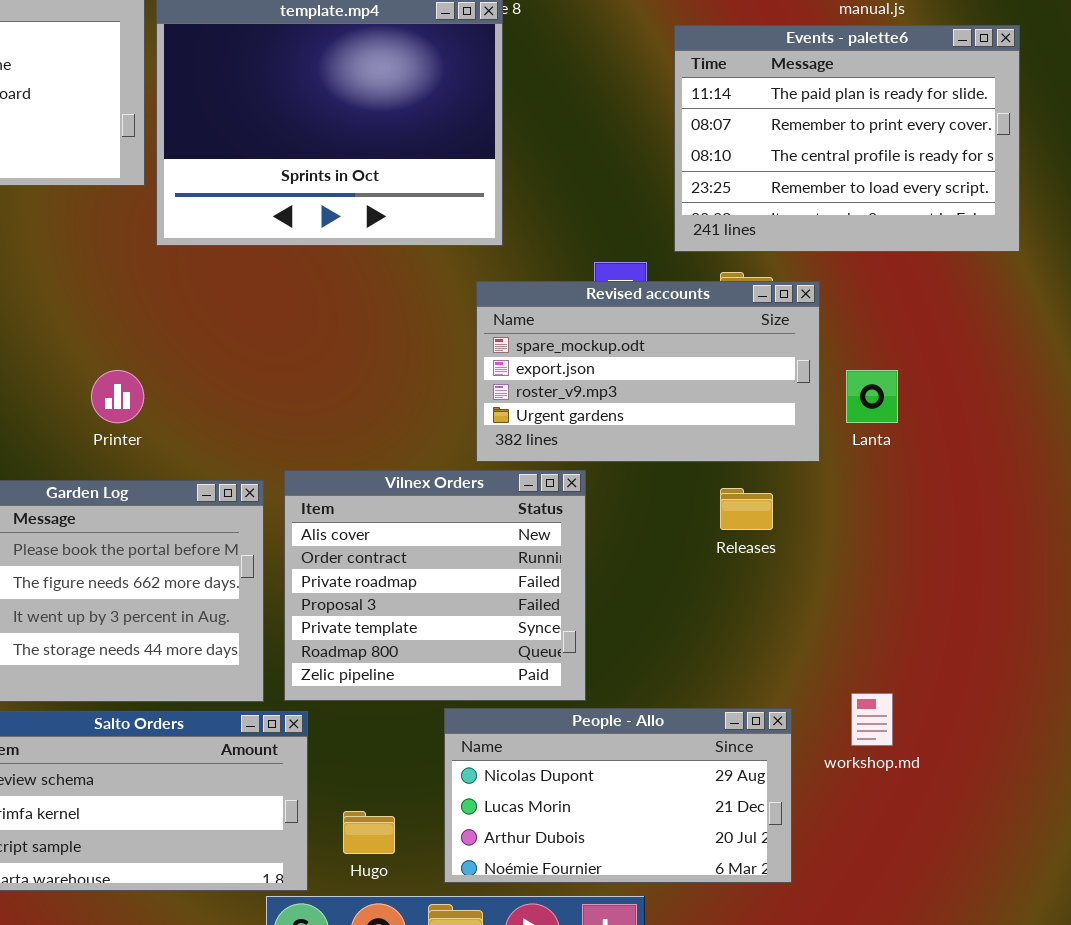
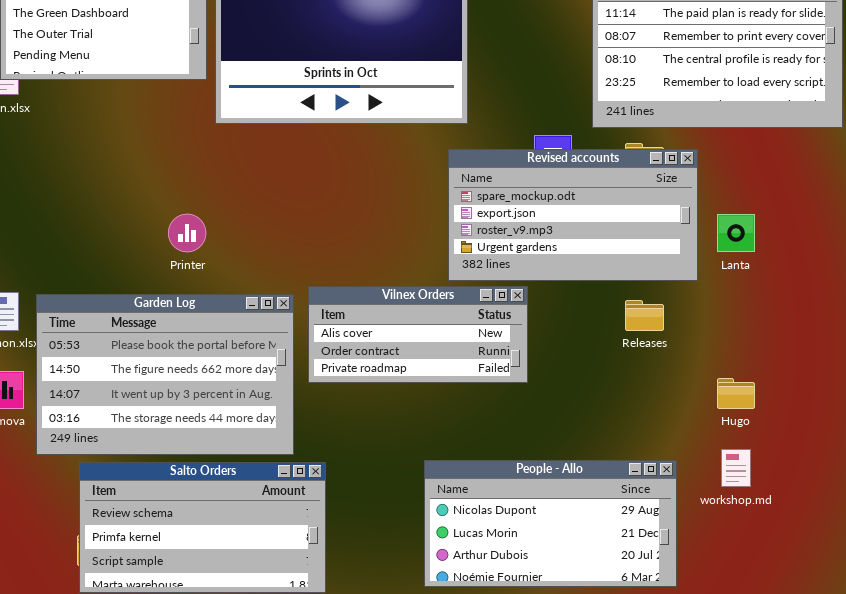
Vilnex Orders: [284,470,586,701] -> [308,286,528,383], resized
Hugo: [343,811,395,854] -> [717,378,755,409], moved

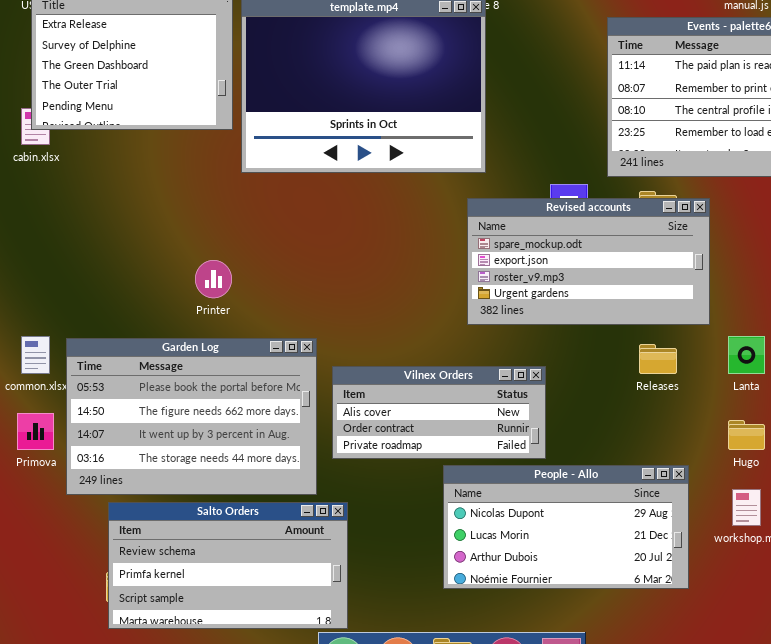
Lanta: [717,214,755,252] -> [728,336,765,374], moved
Vilnex Orders: [308,286,528,383] -> [332,366,546,459], moved
People - Allo: [424,460,677,587] -> [443,465,689,589], moved

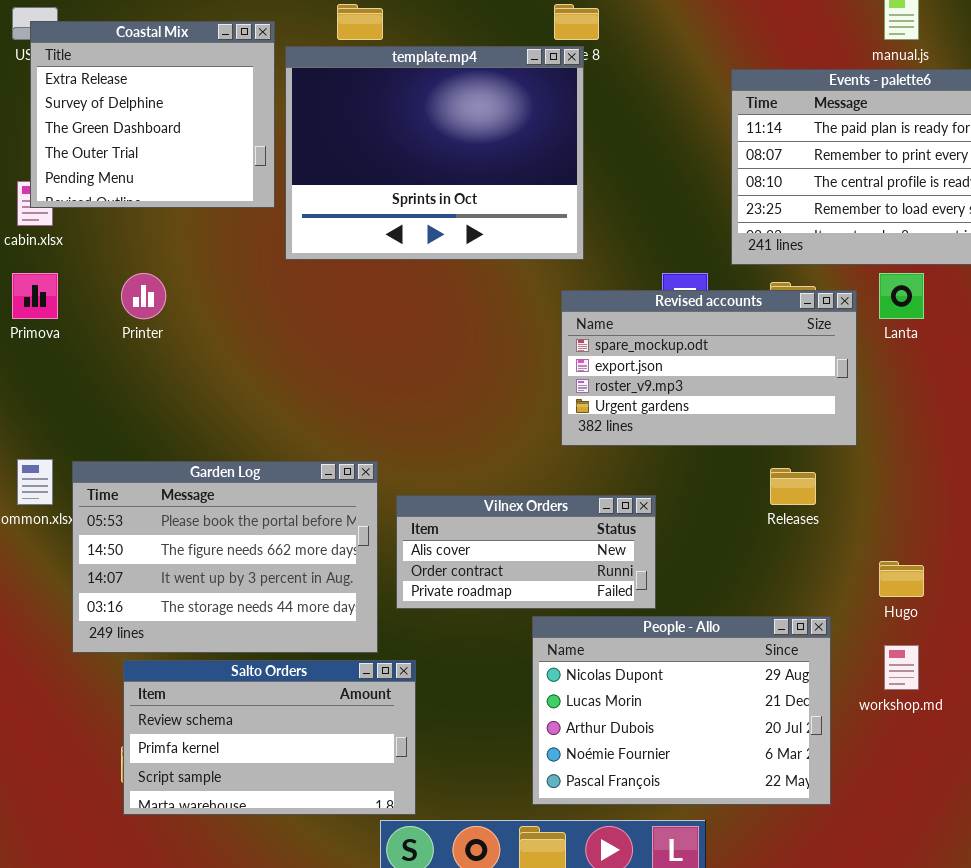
Printer: [195,260,232,298] -> [121,273,166,319], moved
Lanta: [728,336,765,374] -> [879,273,924,319], moved
Primova: [17,413,54,450] -> [12,273,58,319], moved
People - Allo: [443,465,689,589] -> [532,616,831,805], resized

